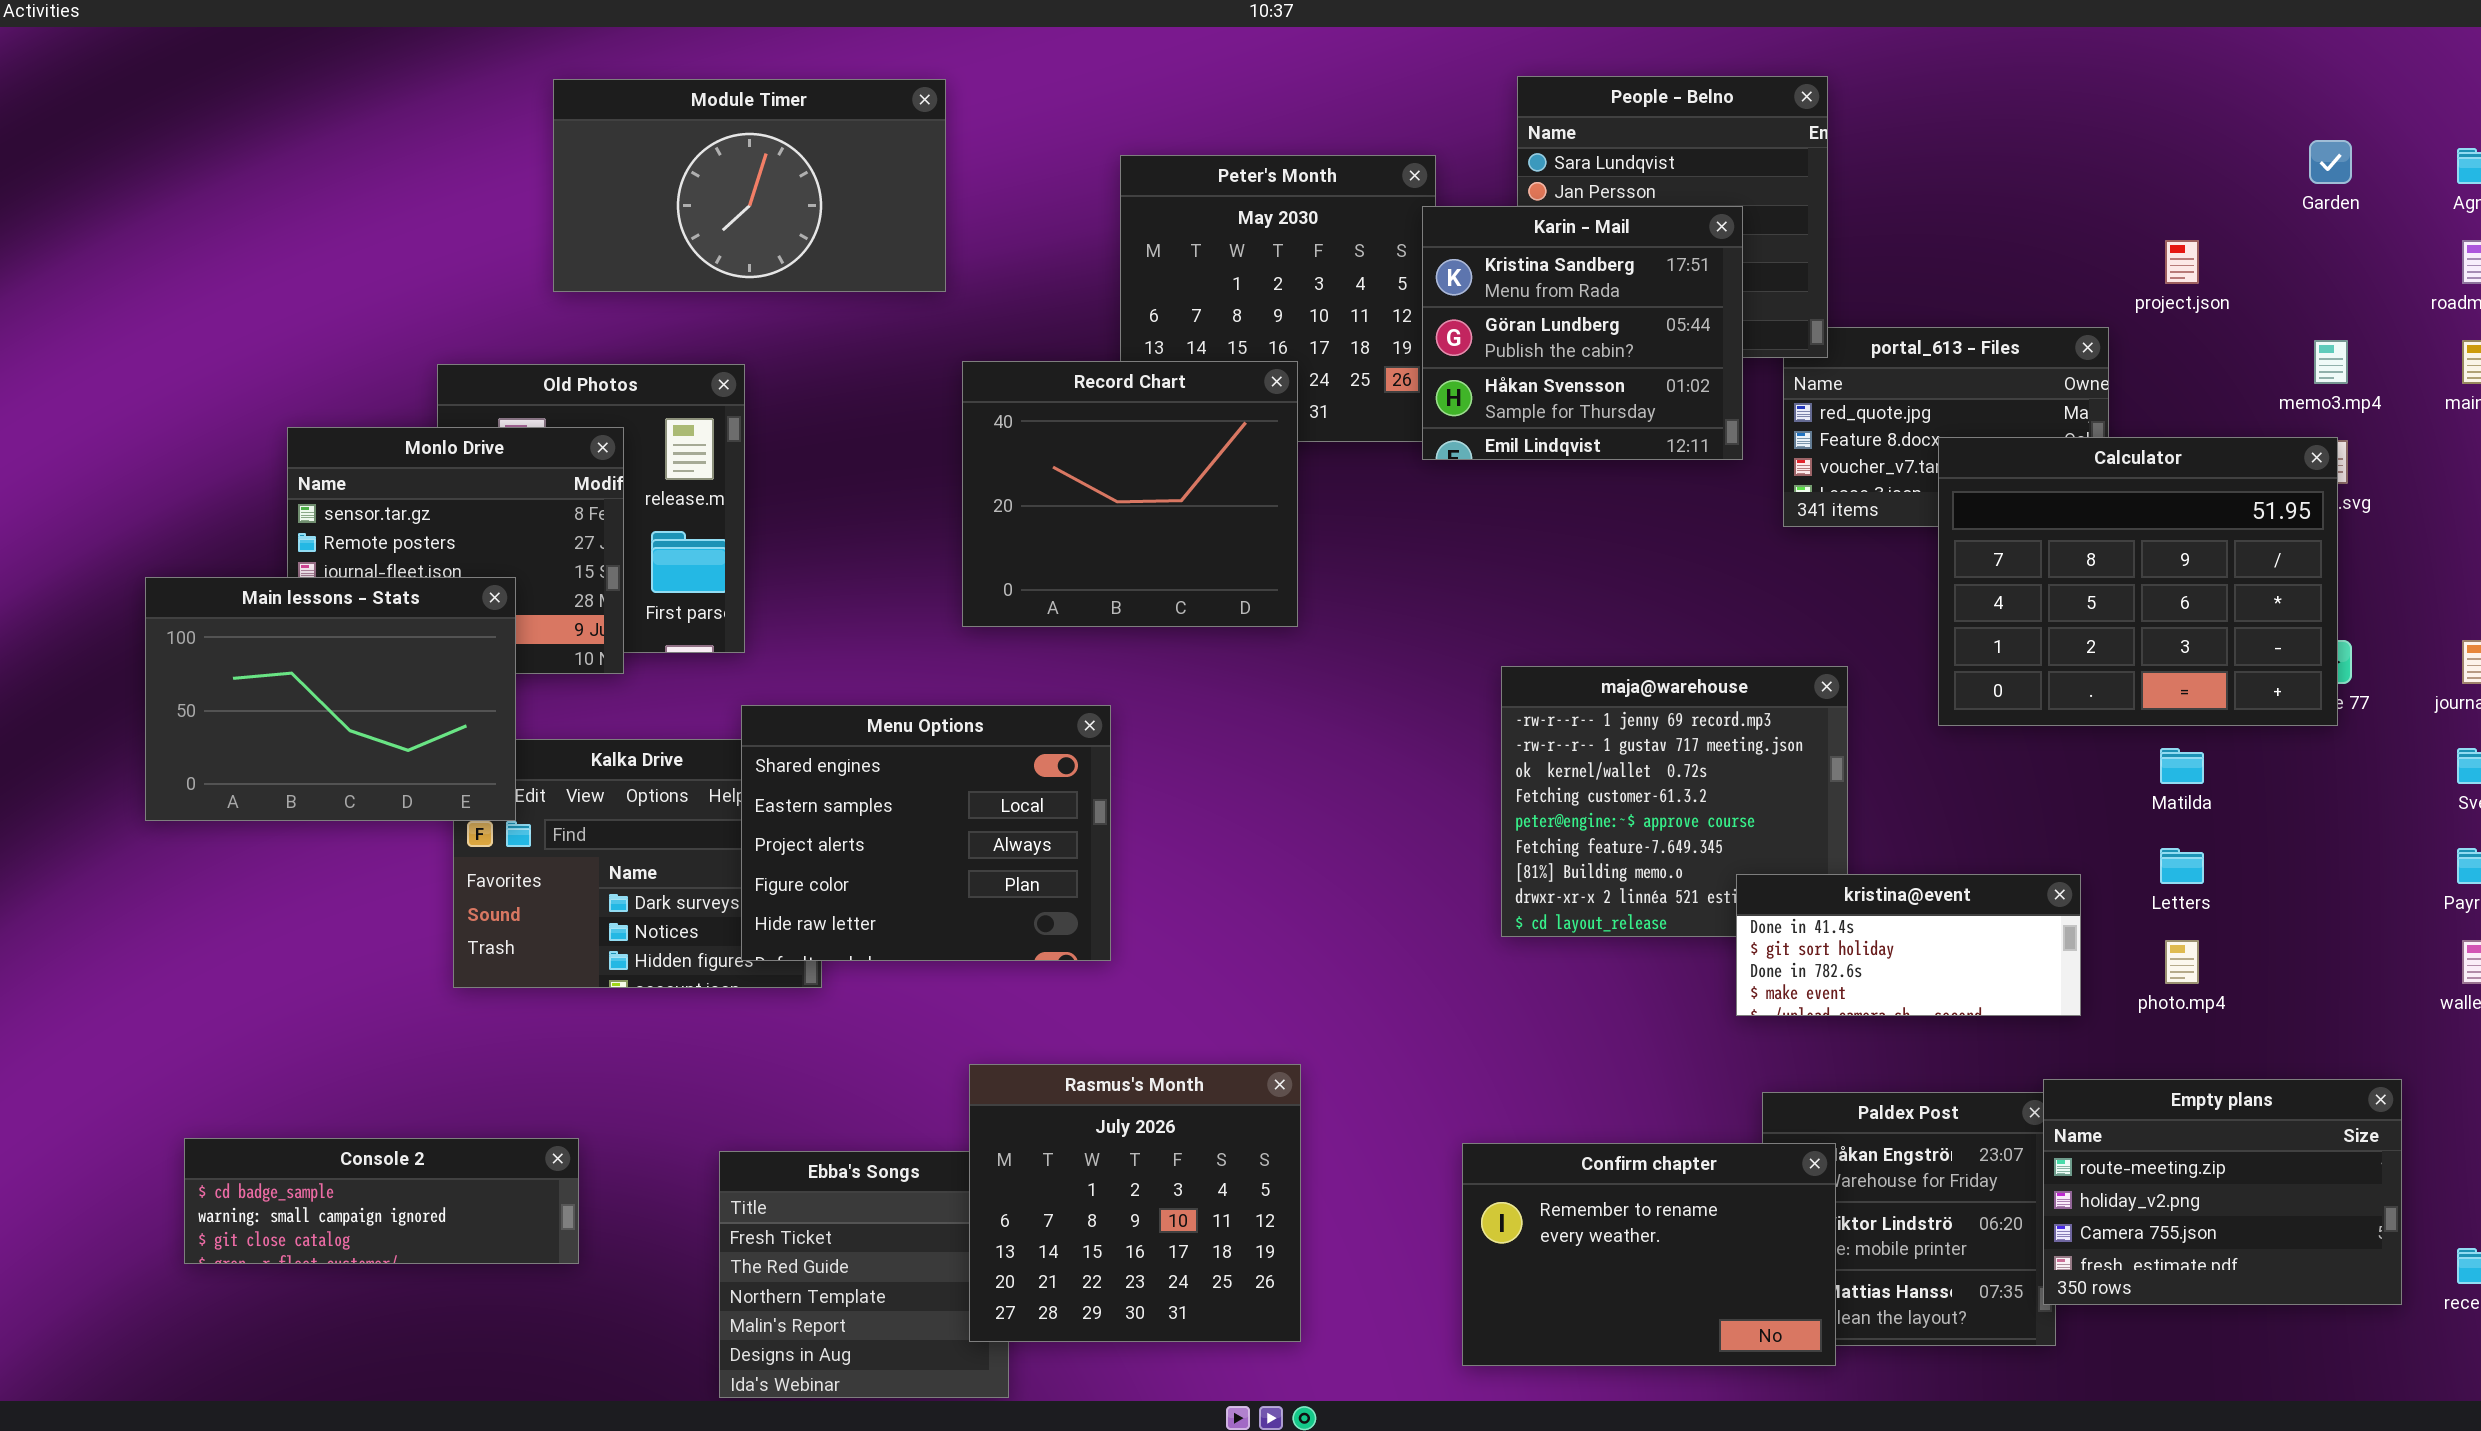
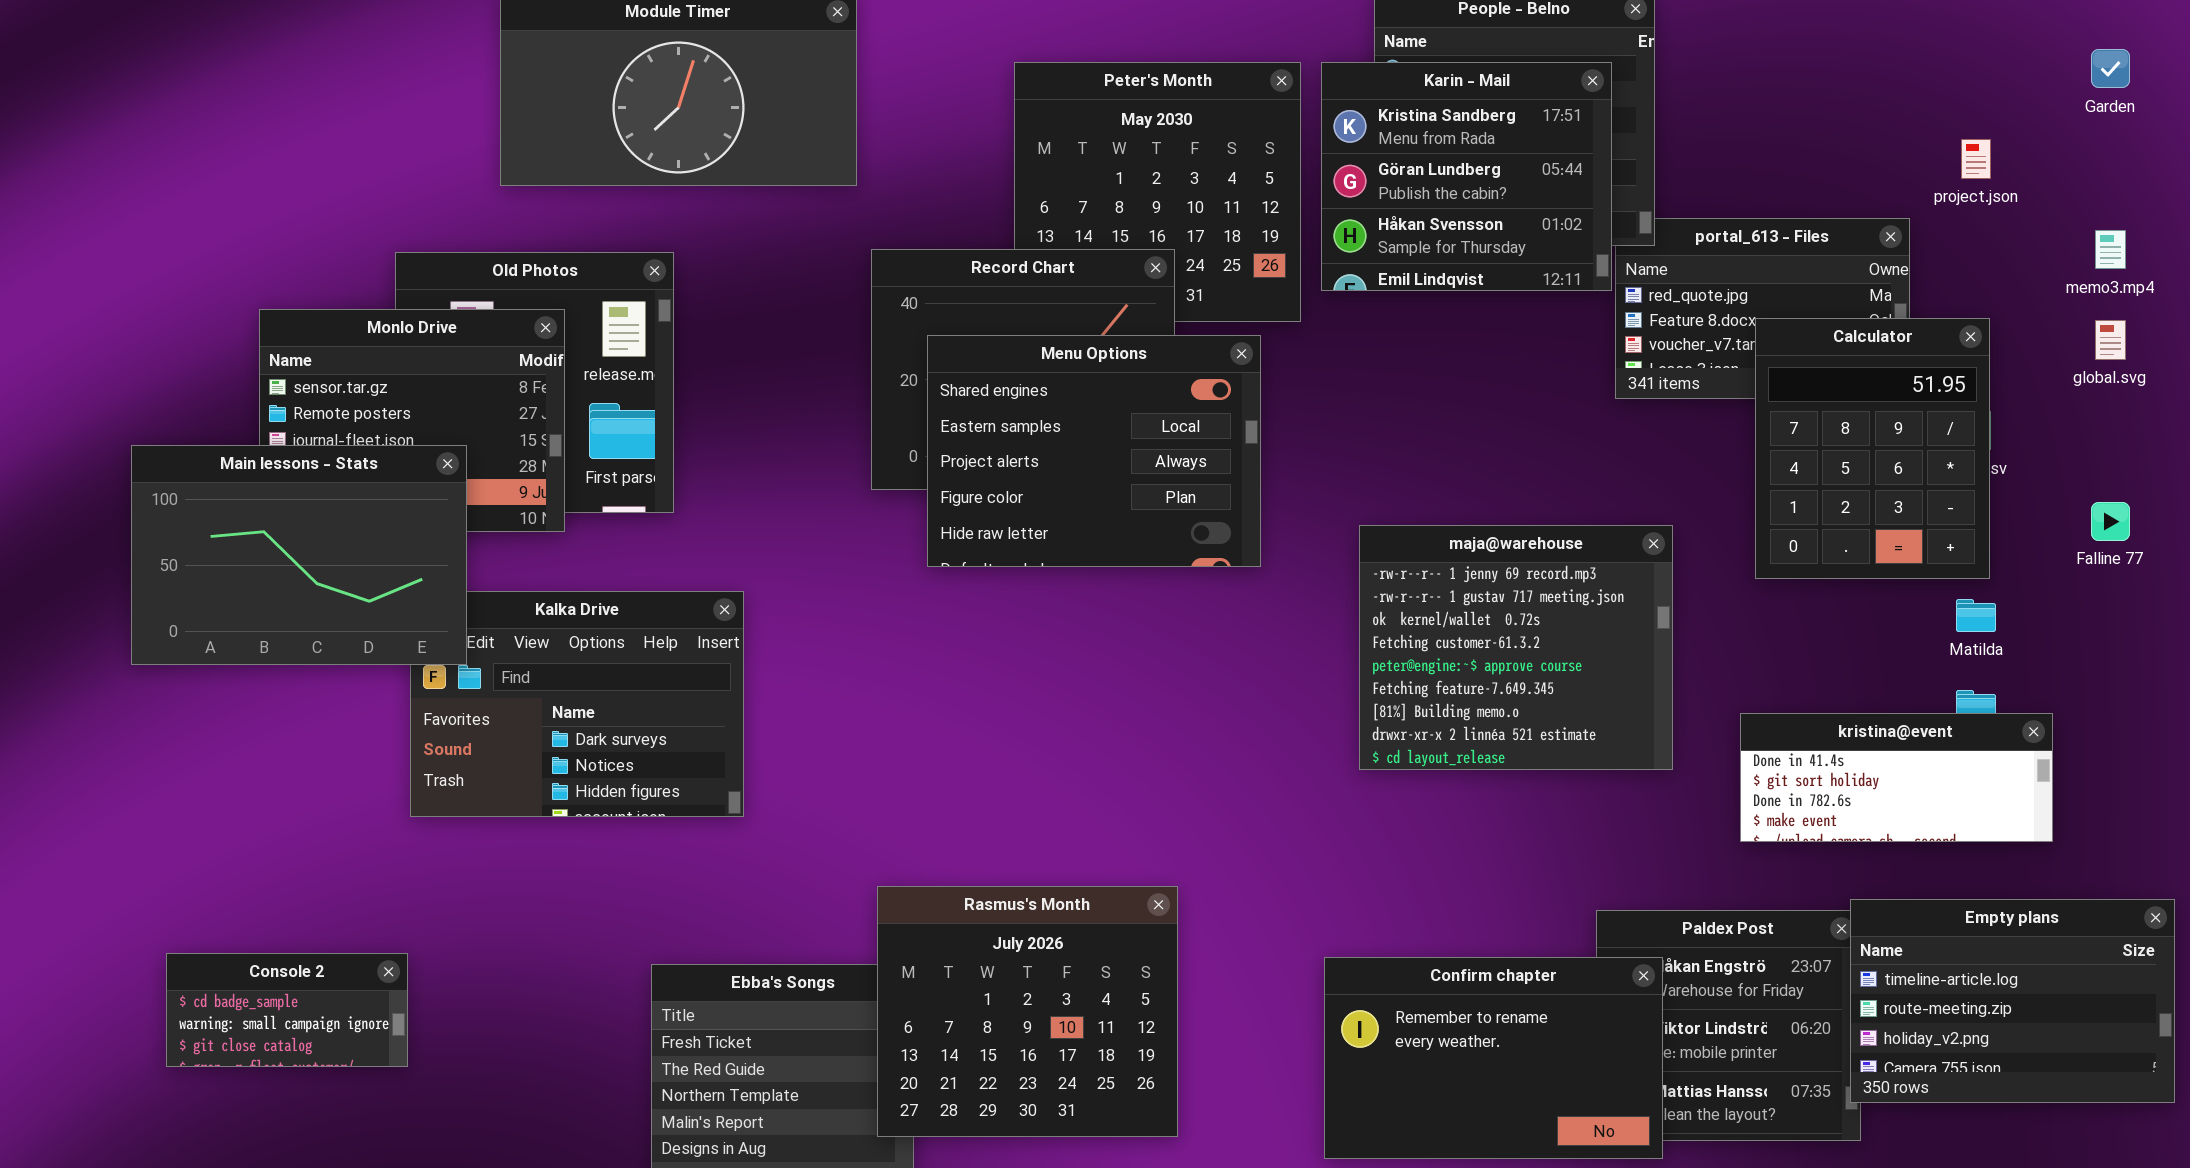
Karin - Mail: [1422,206,1743,460] -> [1321,62,1612,291], moved
Calculator: [1938,437,2338,726] -> [1755,318,1990,579], resized
Menu Options: [741,705,1111,961] -> [927,335,1261,567], moved
kristina@event: [1736,874,2081,1016] -> [1740,713,2053,842], moved
Empty plans: [2043,1079,2402,1305] -> [1850,899,2175,1103], scrolled up 1 row
Console 2: [184,1138,579,1264] -> [166,953,408,1067], resized

